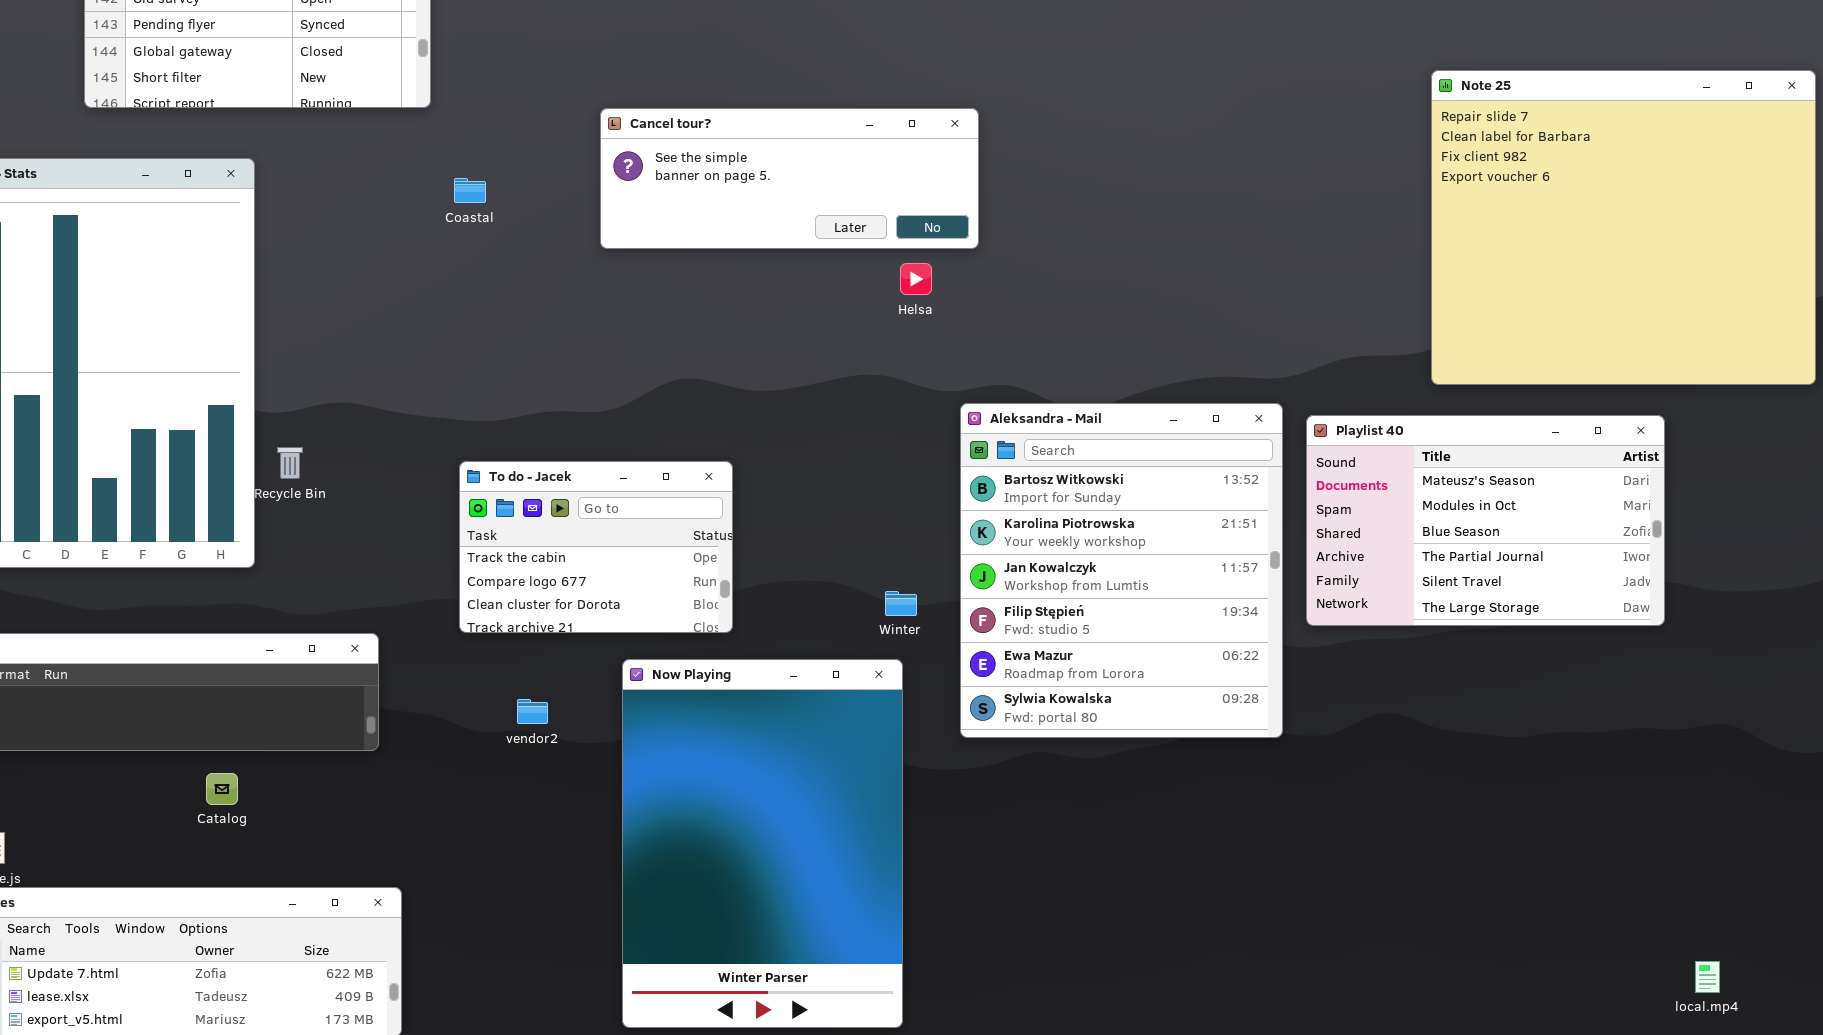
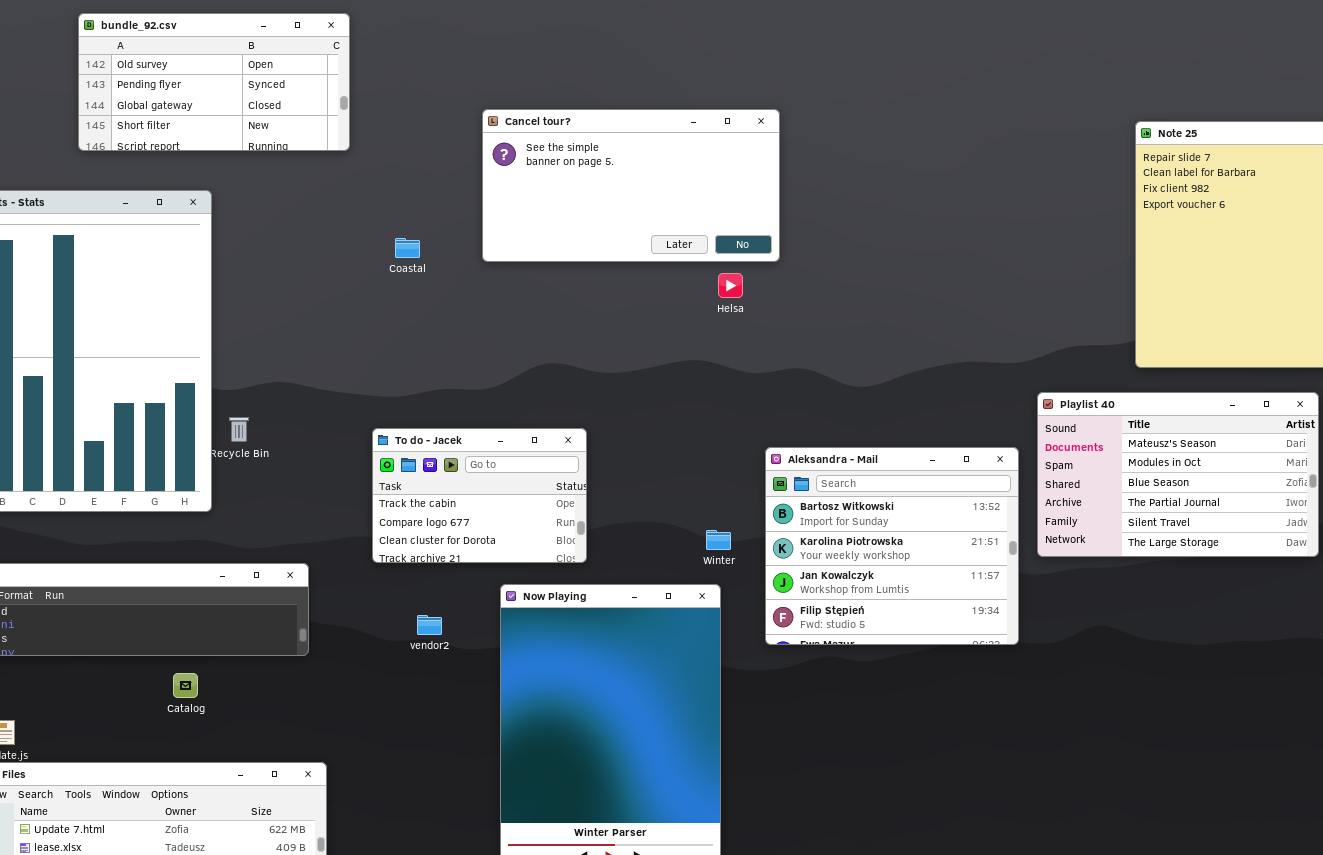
Cancel tour?: [600,108,979,249] -> [482,109,780,262], resized
Coastal: [454,178,486,203] -> [395,238,420,258], moved
Aleksandra - Mail: [960,403,1283,738] -> [765,447,1019,645], resized

